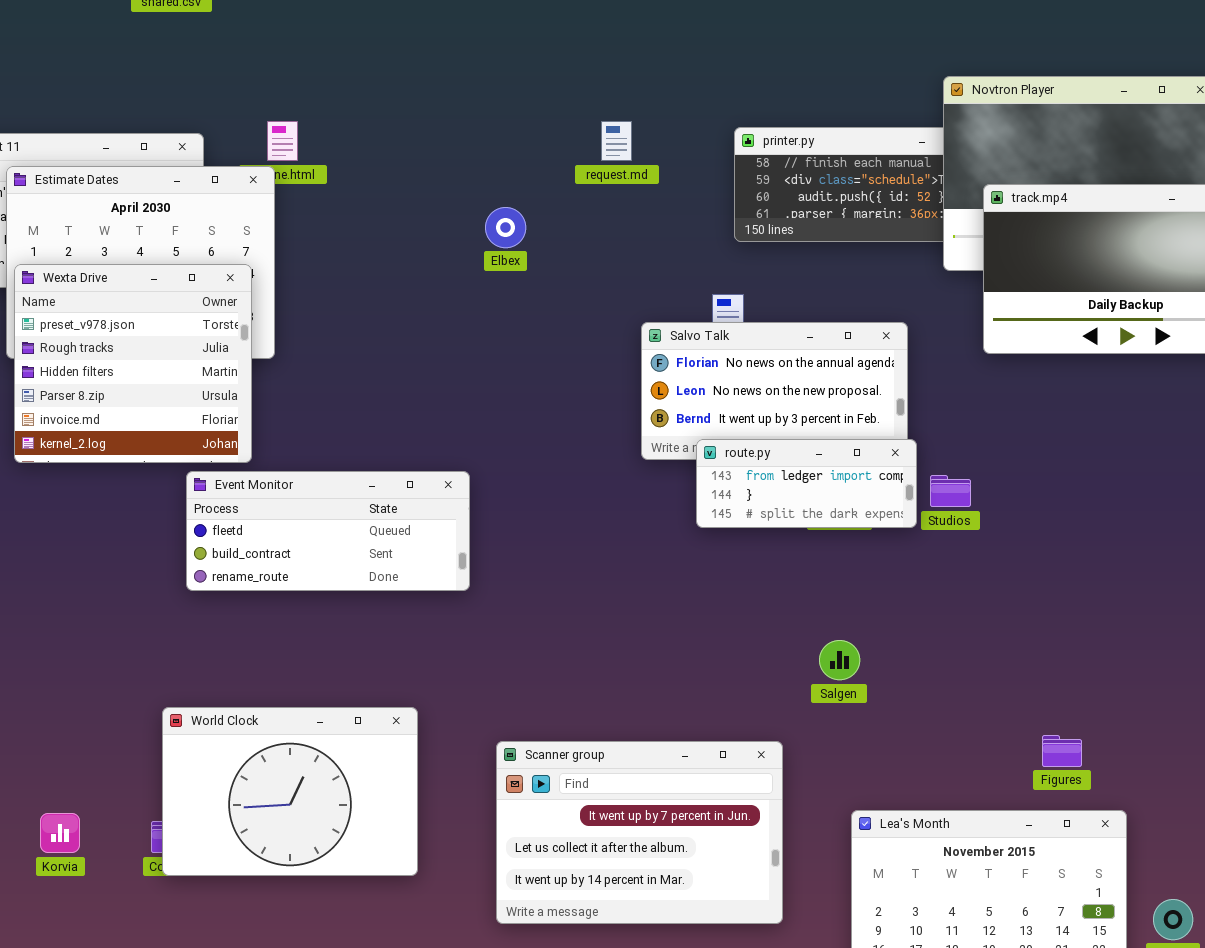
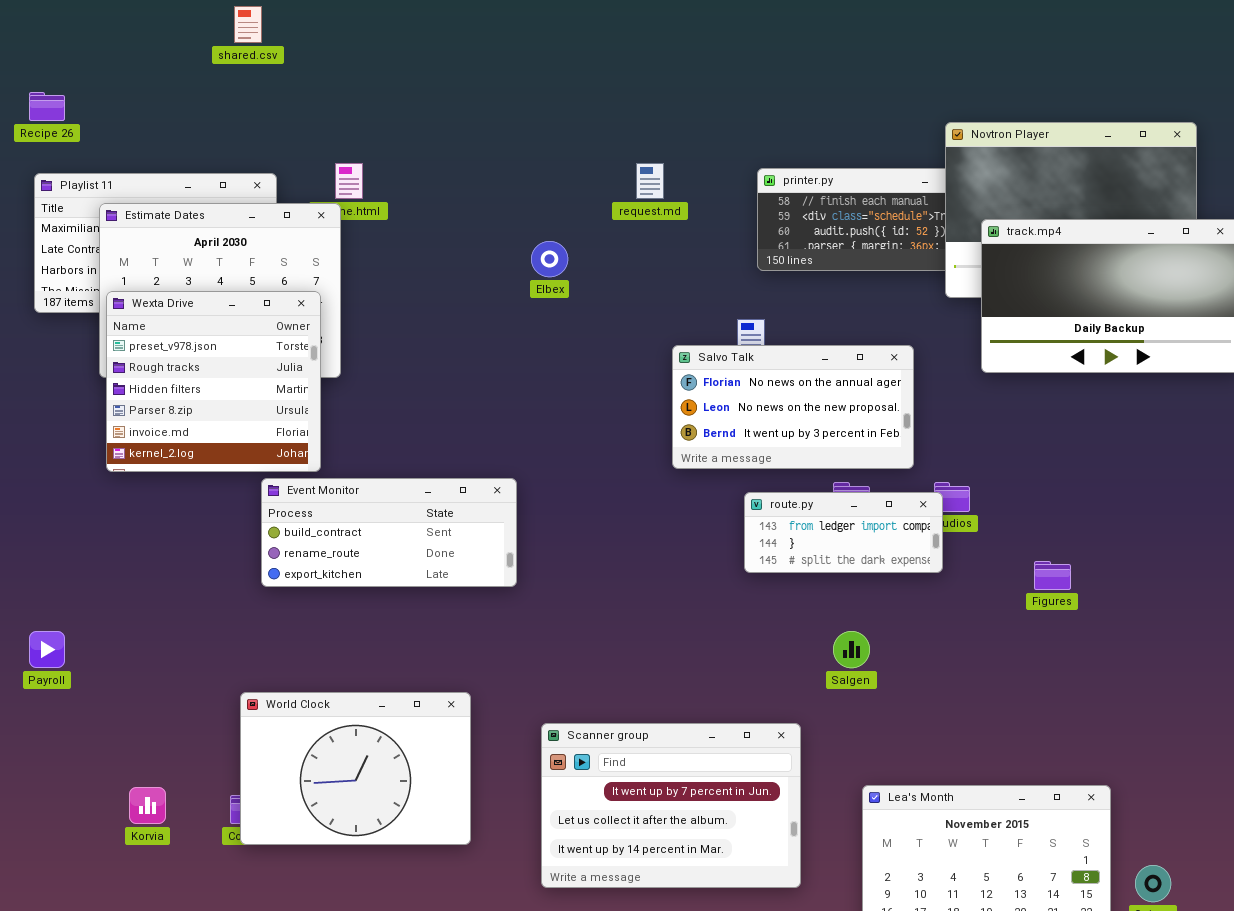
route.py: [696,439,917,528] -> [744,492,943,573], moved
Event Monitor: [186,471,470,591] -> [261,478,517,587], scrolled down 1 row
Figures: [1042,735,1082,767] -> [1034,561,1071,590], moved

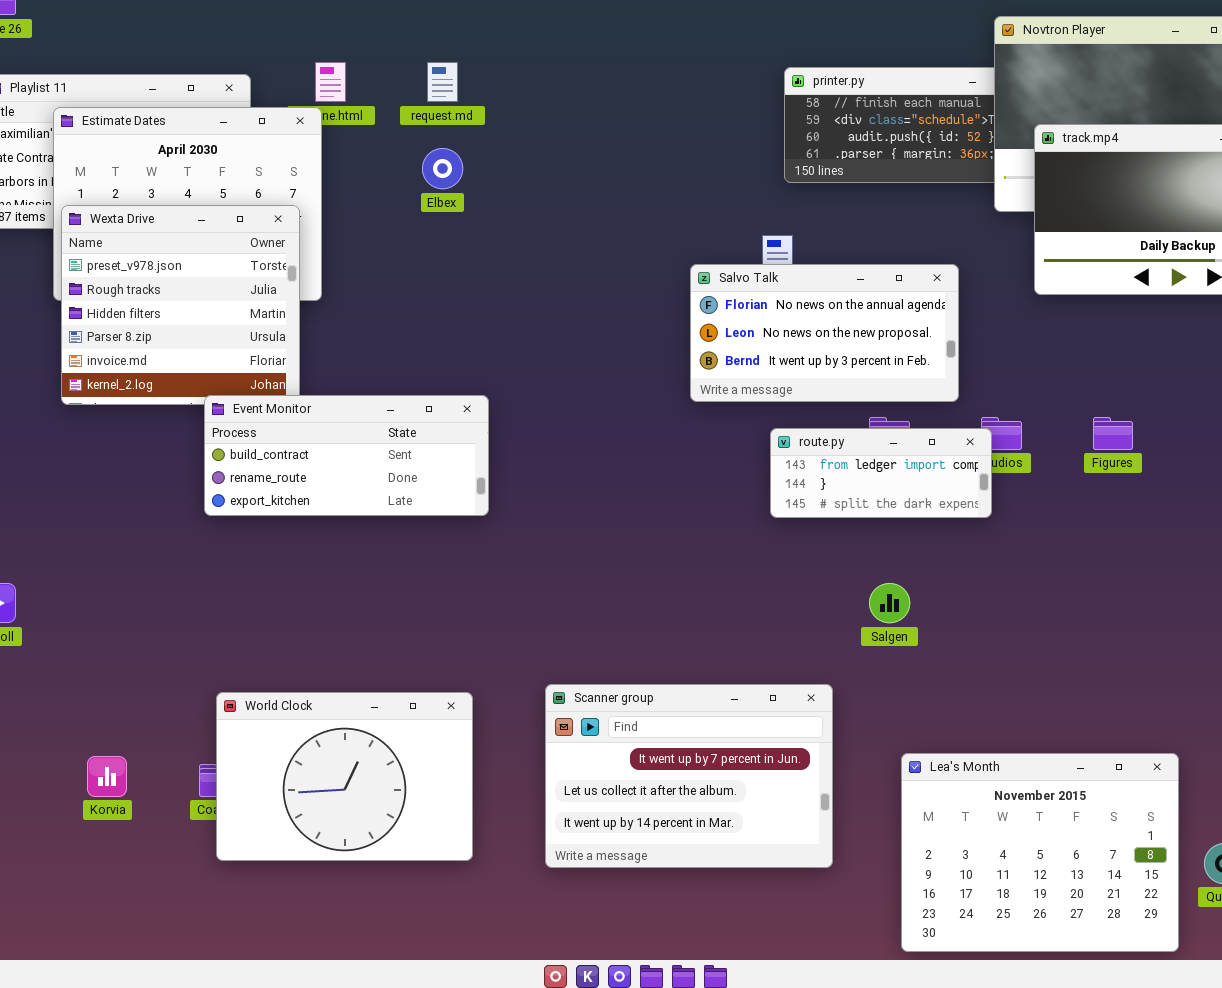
request.md: [636,163,664,199] -> [427,62,458,102], moved
Elbex: [531,241,568,277] -> [422,148,463,189], moved
Event Monitor: [261,478,517,587] -> [204,395,489,516], moved
Figures: [1034,561,1071,590] -> [1093,417,1133,450], moved
World Clock: [240,692,471,845] -> [216,692,473,861], moved

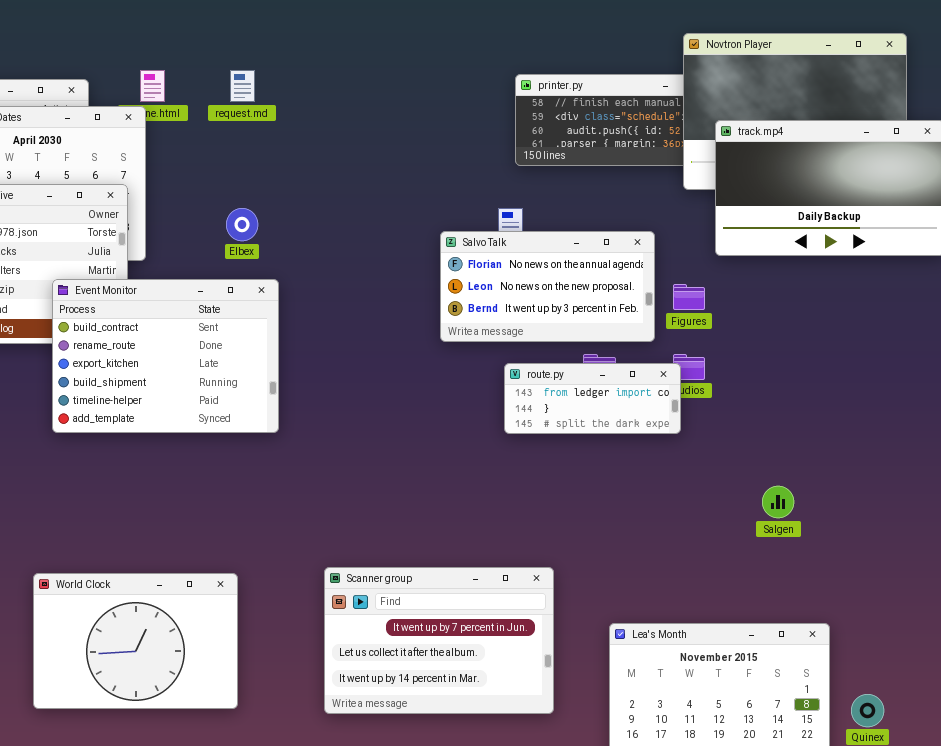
Elbex: [422,148,463,189] -> [226,208,258,241], moved
Event Monitor: [204,395,489,516] -> [52,279,279,433], resized
Figures: [1093,417,1133,450] -> [673,284,705,310], moved
Salgen: [869,583,910,623] -> [762,486,794,518], moved
World Clock: [216,692,473,861] -> [33,573,238,709], moved

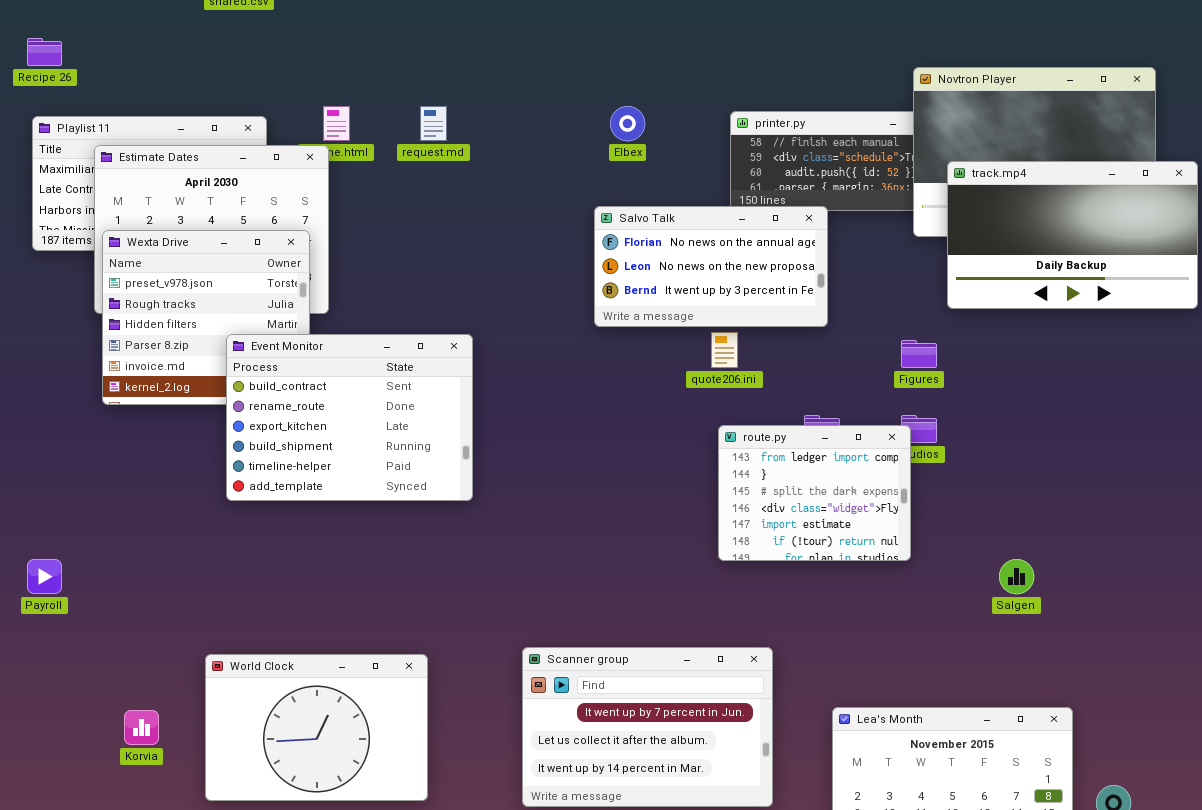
Elbex: [226,208,258,241] -> [610,106,645,141], moved
Salvo Talk: [440,231,655,342] -> [594,206,828,327], moved
route.py: [504,363,681,434] -> [718,425,911,561], resized

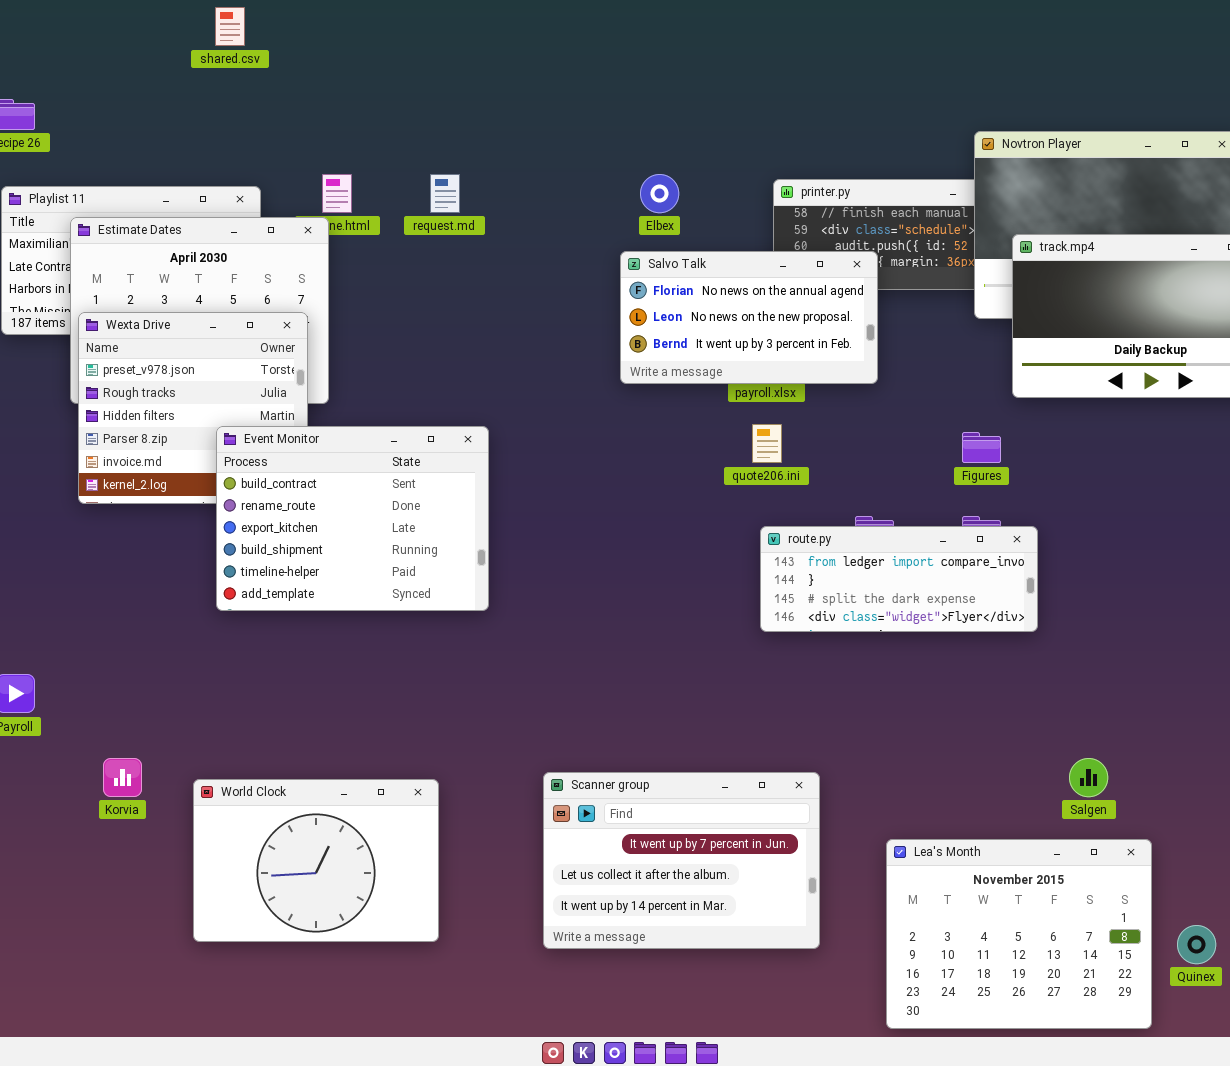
Salvo Talk: [594,206,828,327] -> [620,251,878,384], moved
route.py: [718,425,911,561] -> [760,526,1038,632], resized
Salgen: [999,559,1034,594] -> [1069,758,1108,797], moved
Korvia: [124,710,159,745] -> [103,758,142,797], moved

